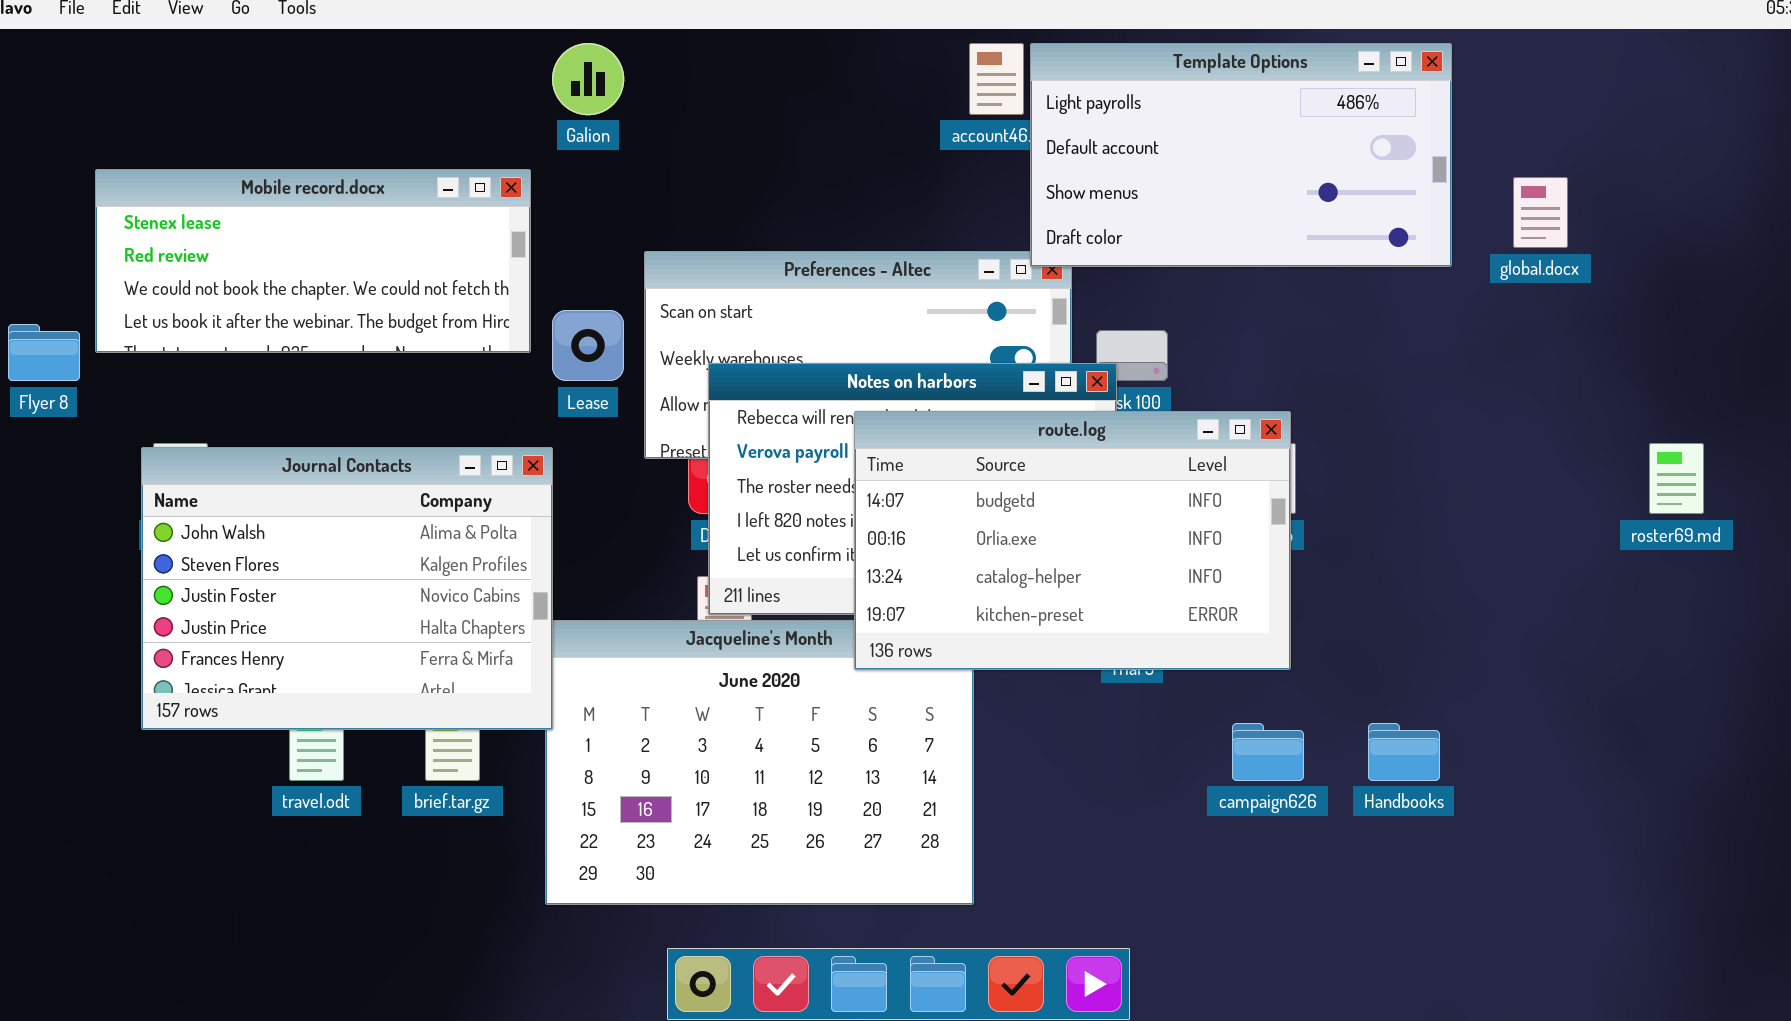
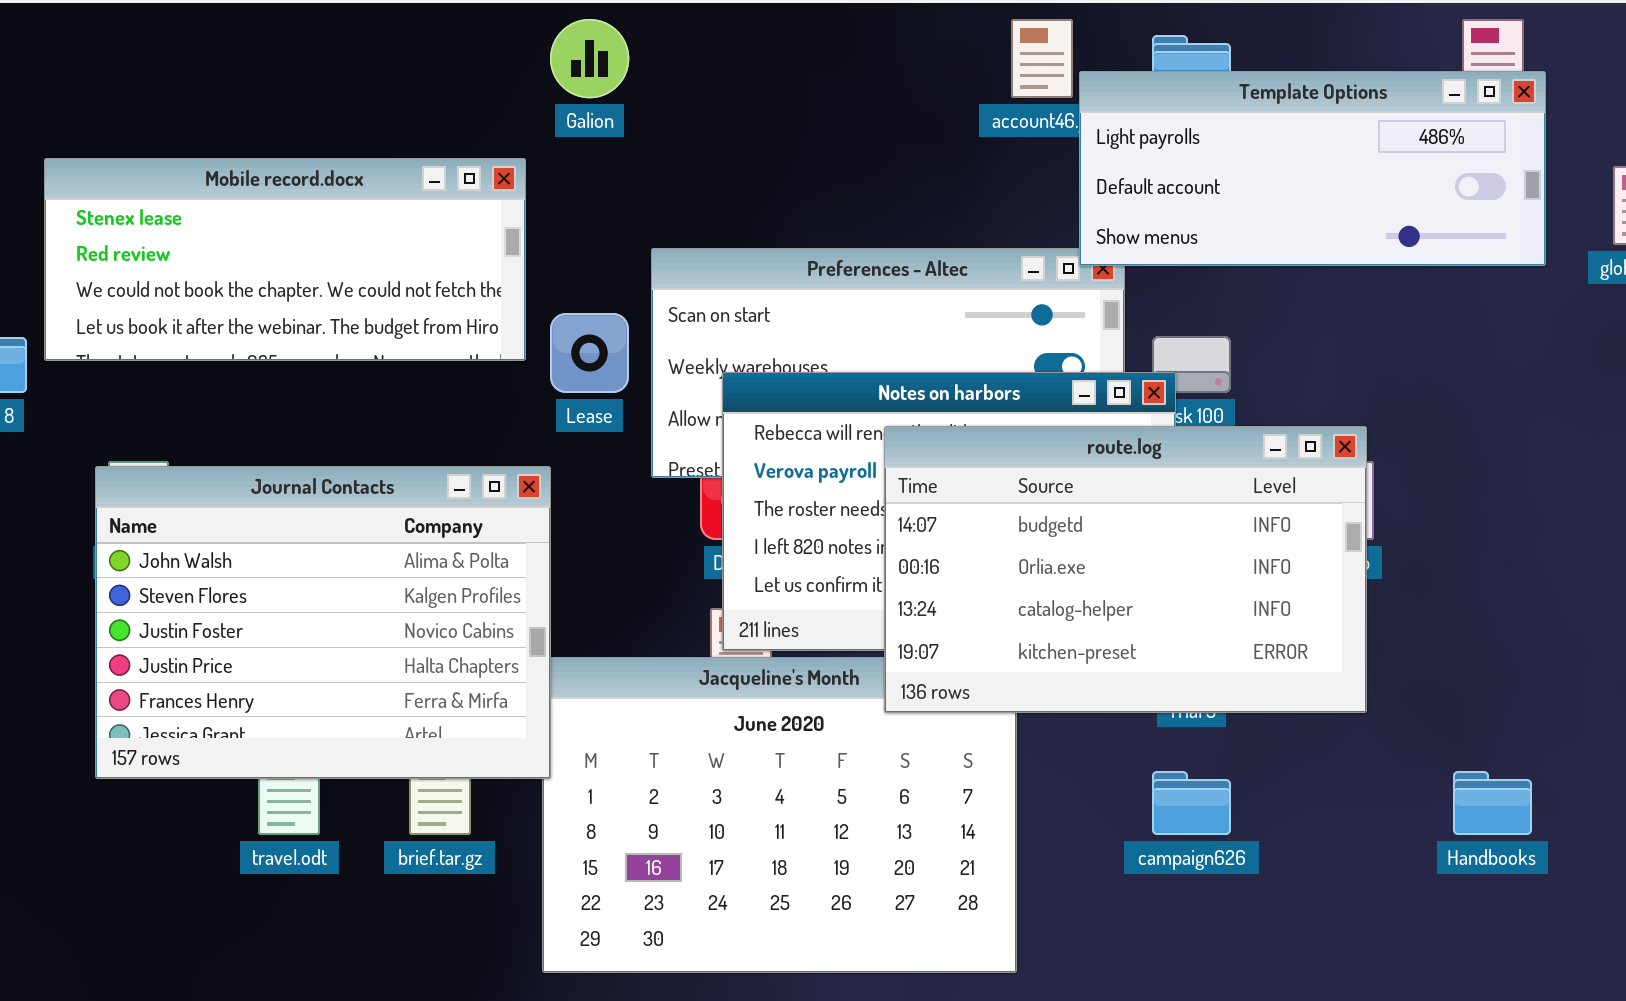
Template Options: [1030,43,1452,267] -> [1079,71,1546,266], resized
campaign626: [1232,723,1304,781] -> [1152,771,1231,835], moved

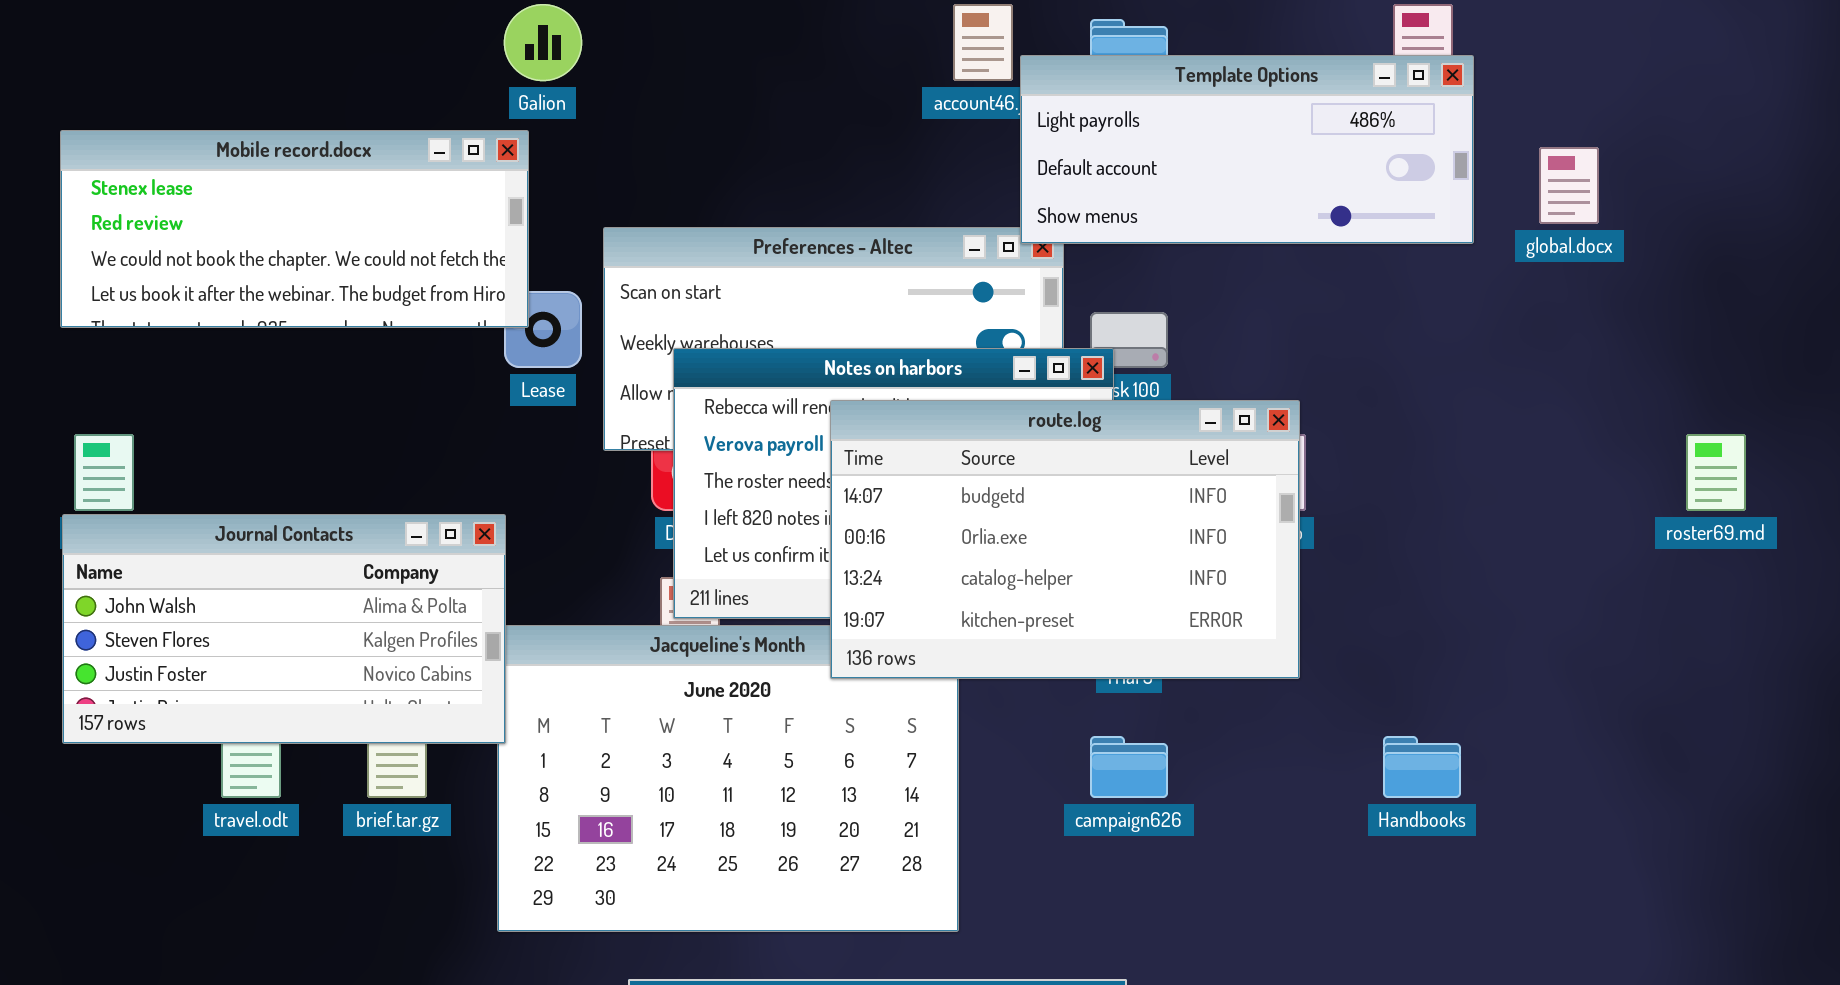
Mobile record.docx: [44,158,526,361] -> [60,130,529,328], moved
Journal Contacts: [95,466,551,779] -> [62,514,506,744], resized

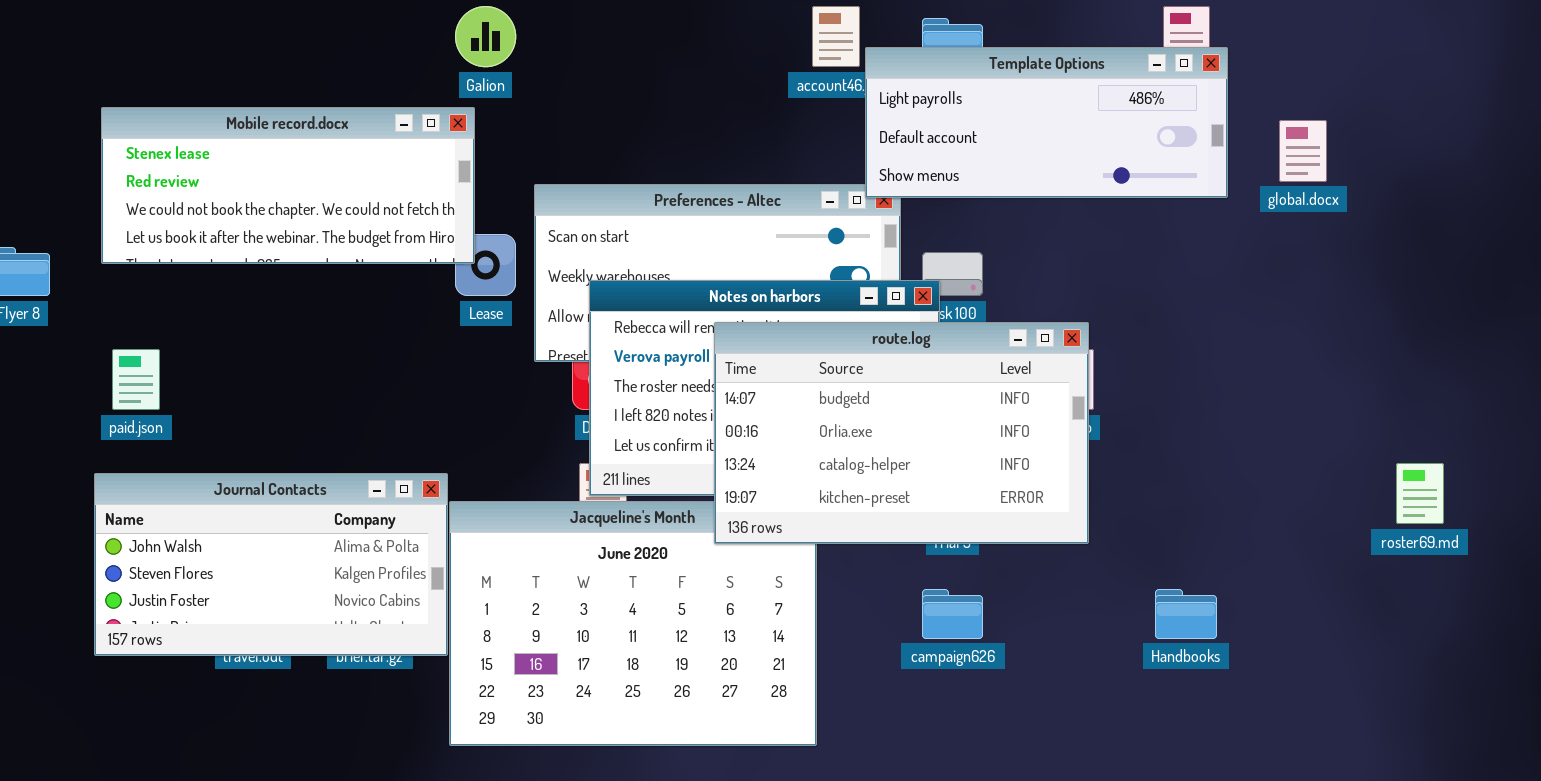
roster69.md: [1686,434,1746,511] -> [1396,463,1444,524], moved
Journal Contacts: [62,514,506,744] -> [94,473,448,656], moved

